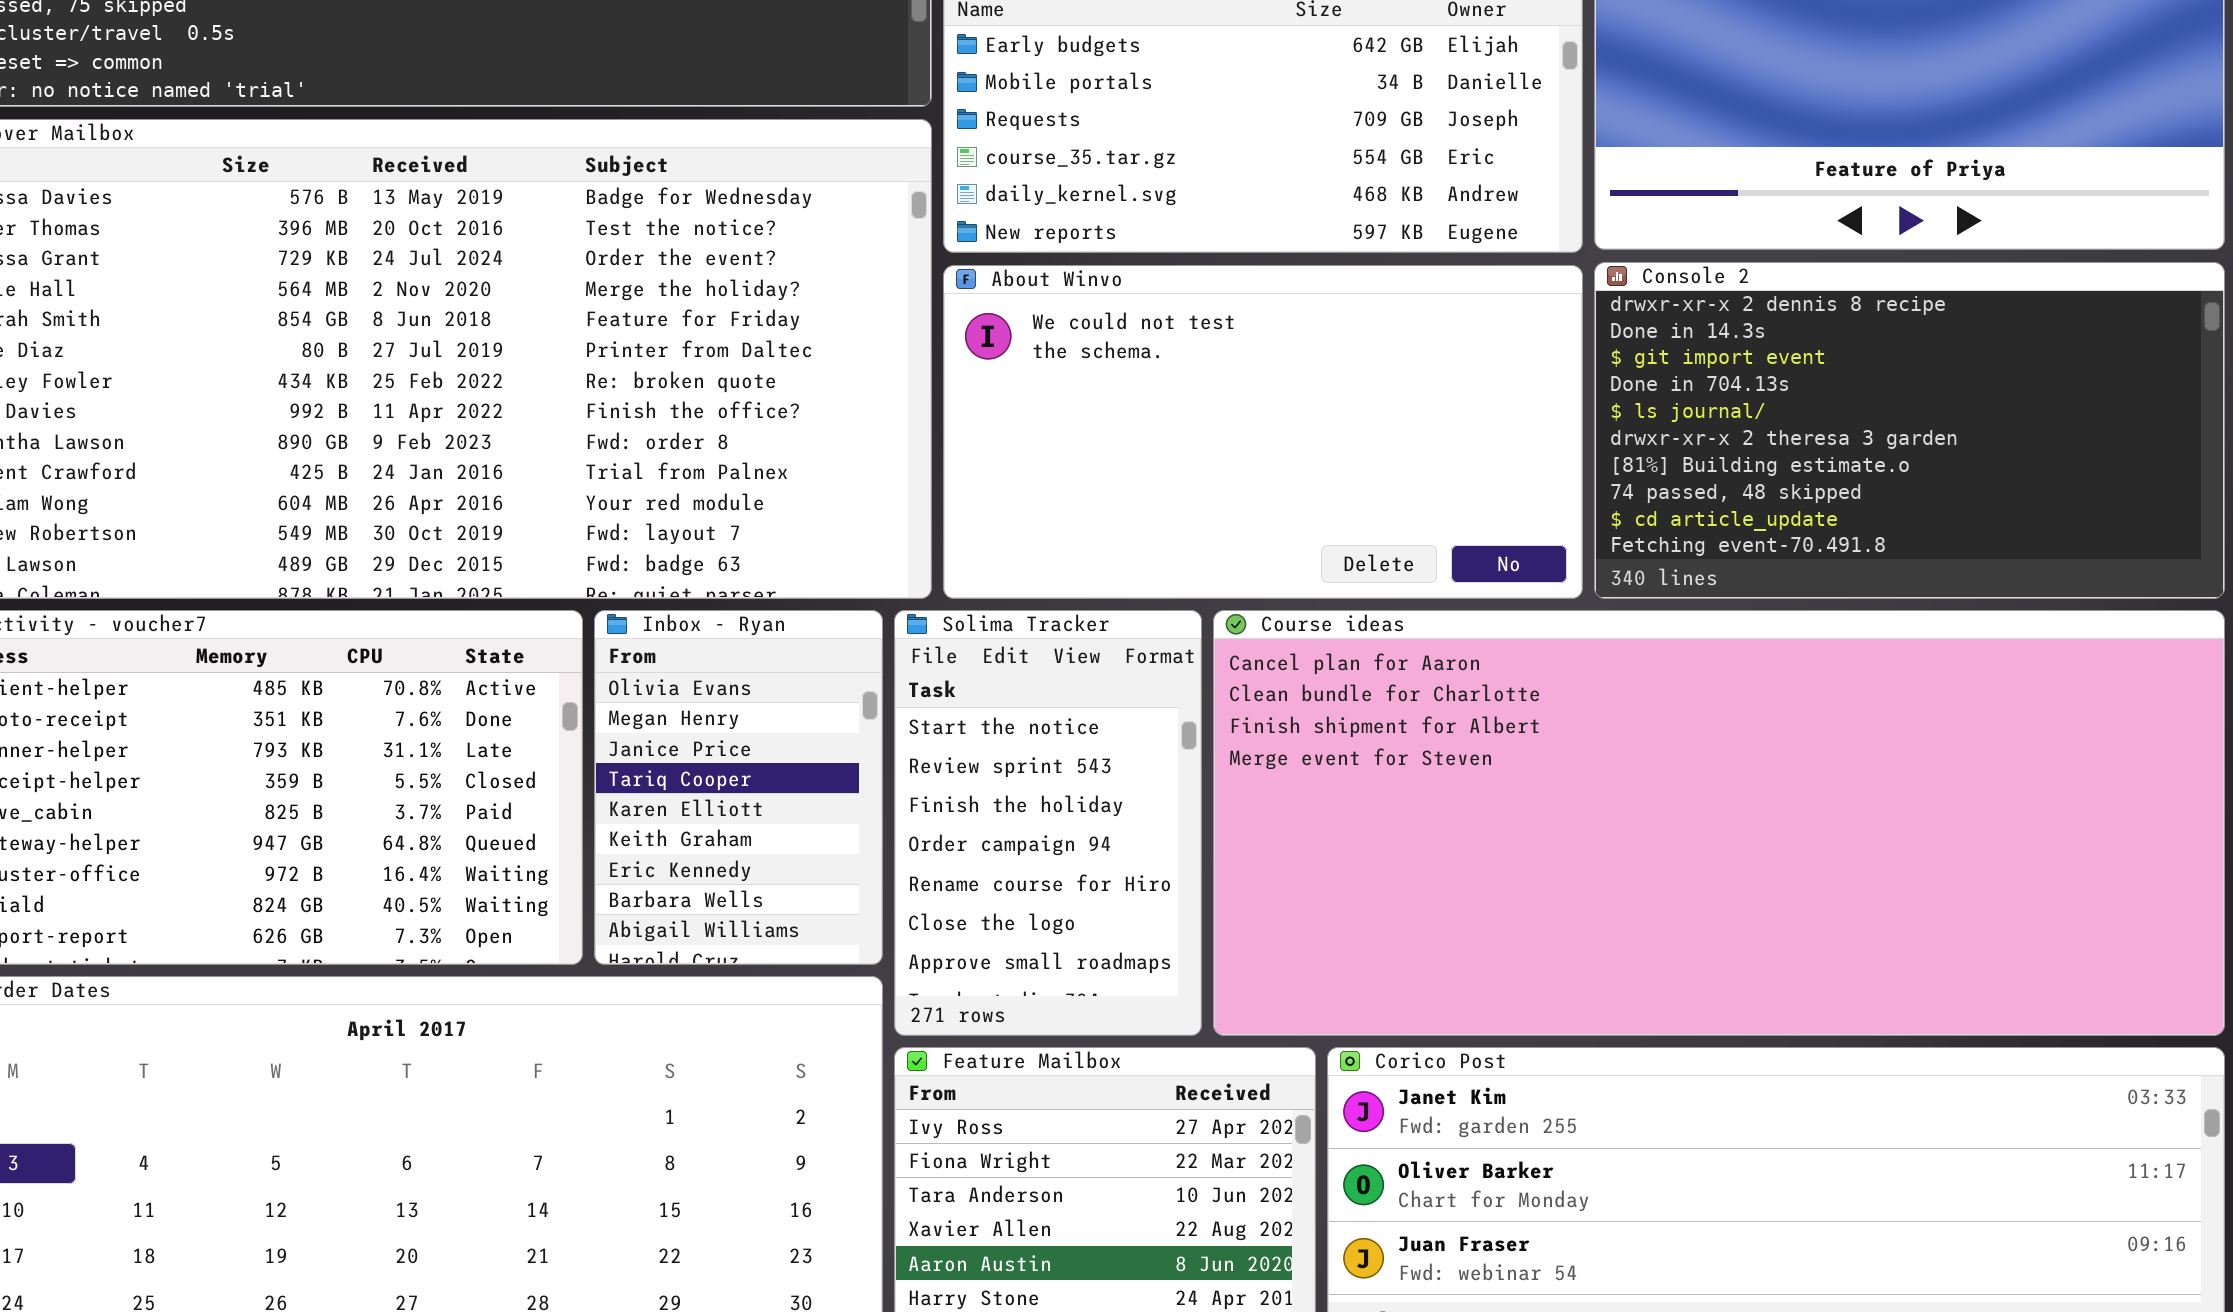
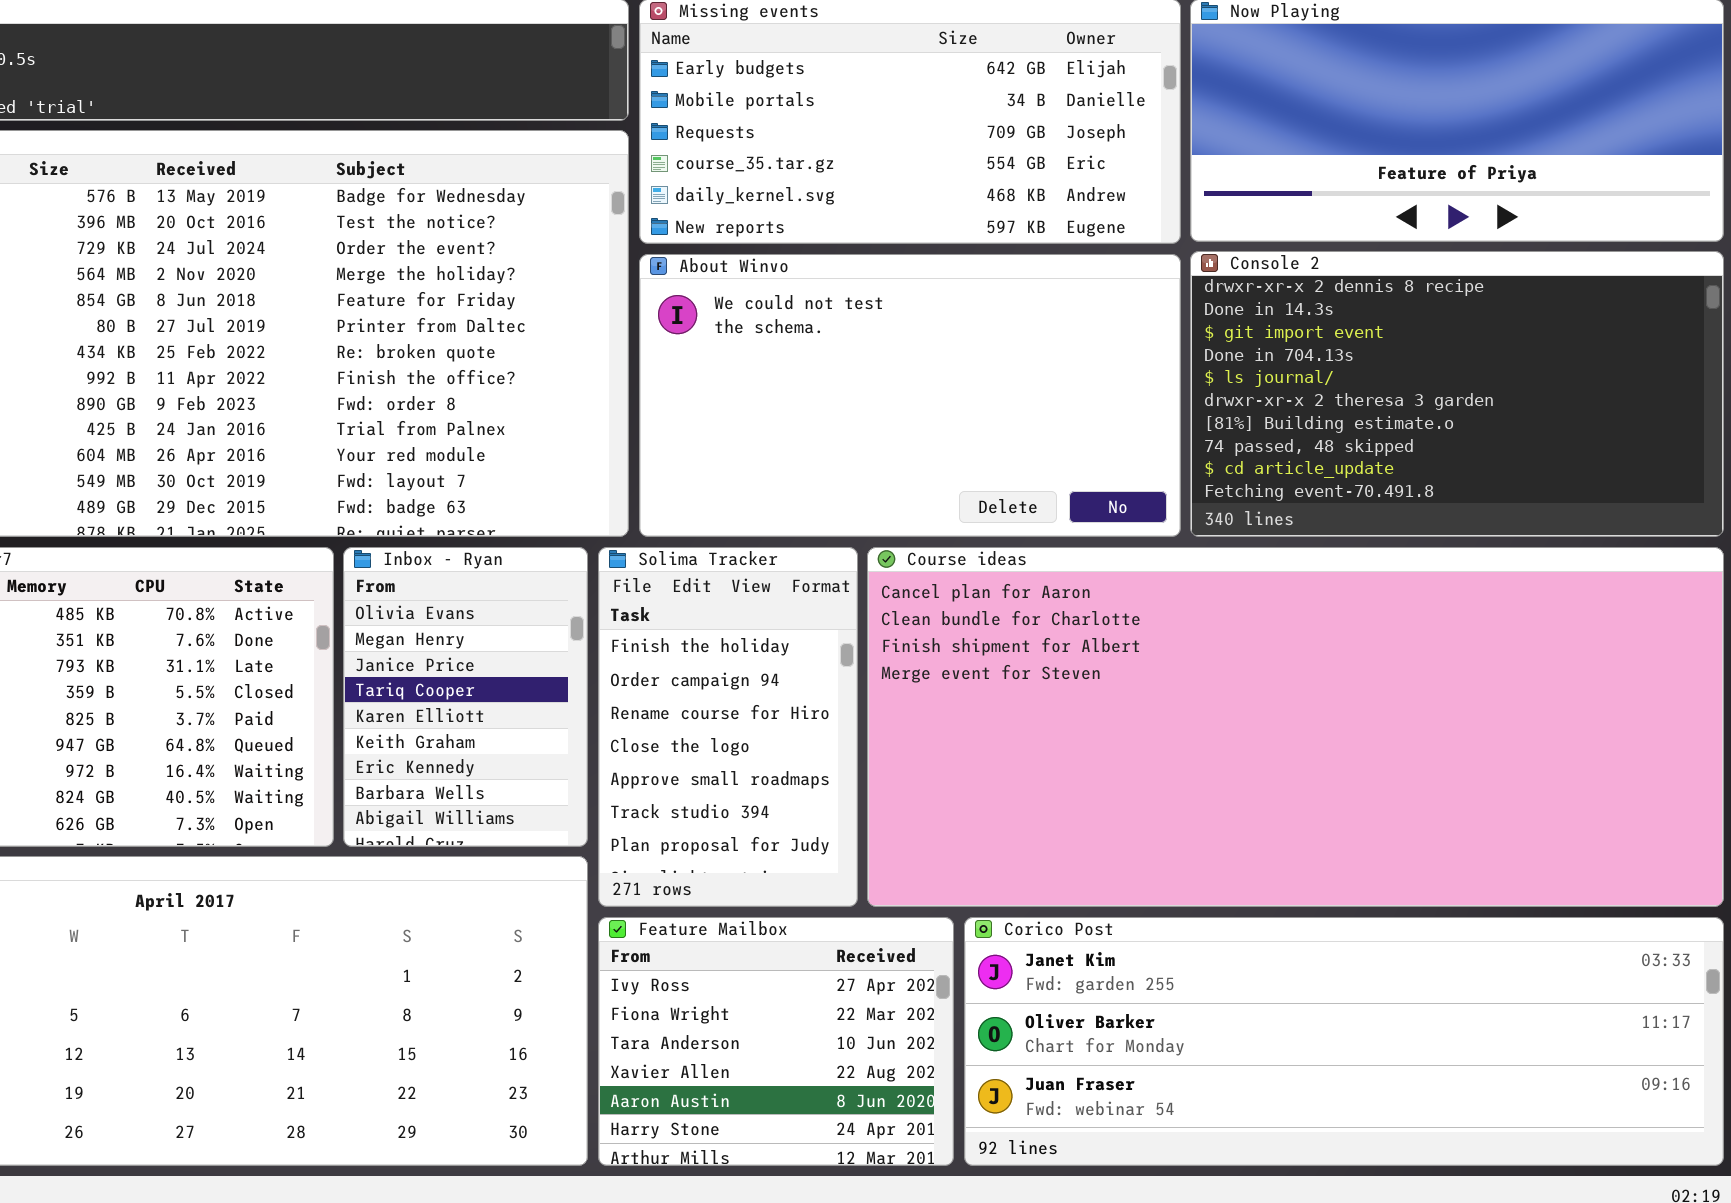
Solima Tracker: [894,610,1202,1036] -> [598,547,858,907], scrolled down 2 rows

